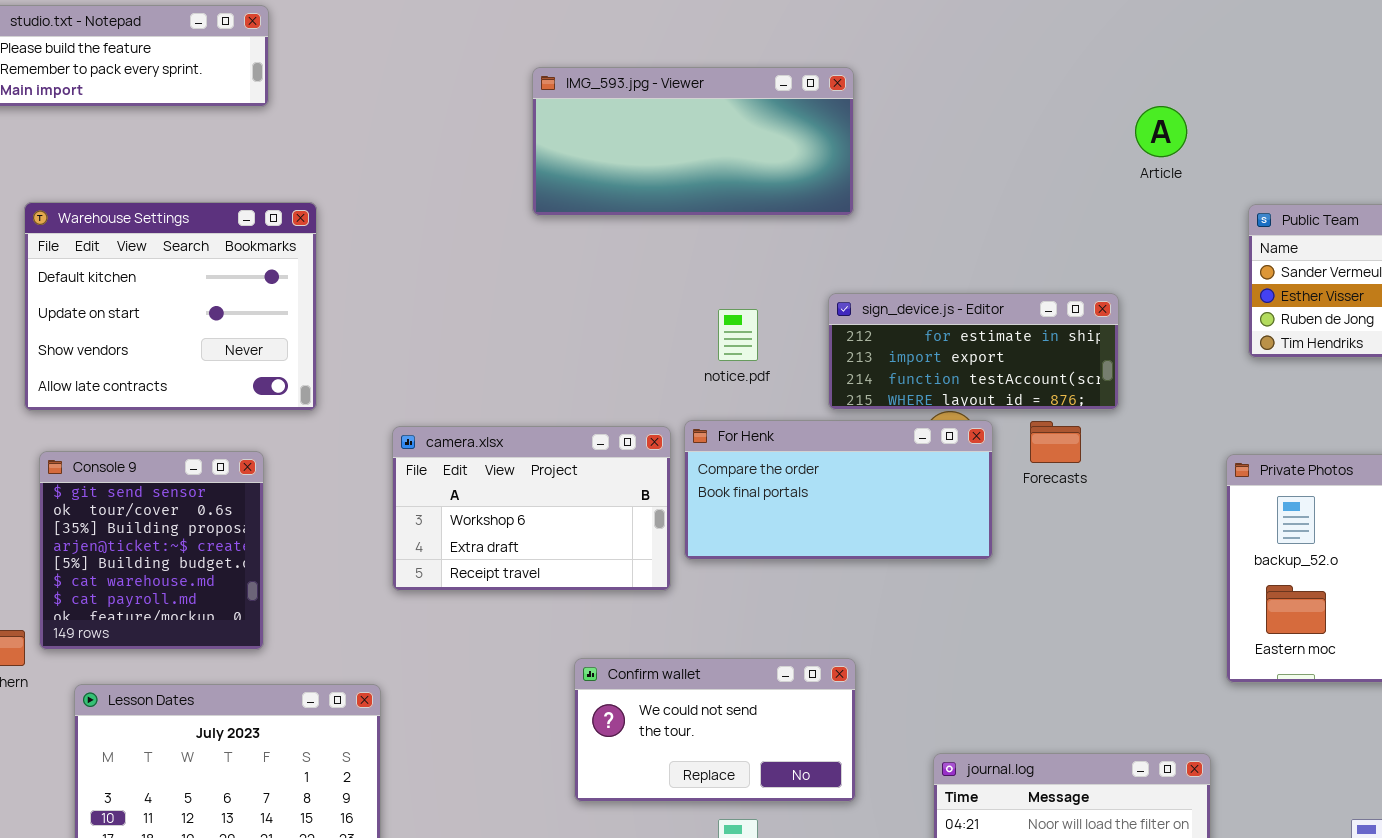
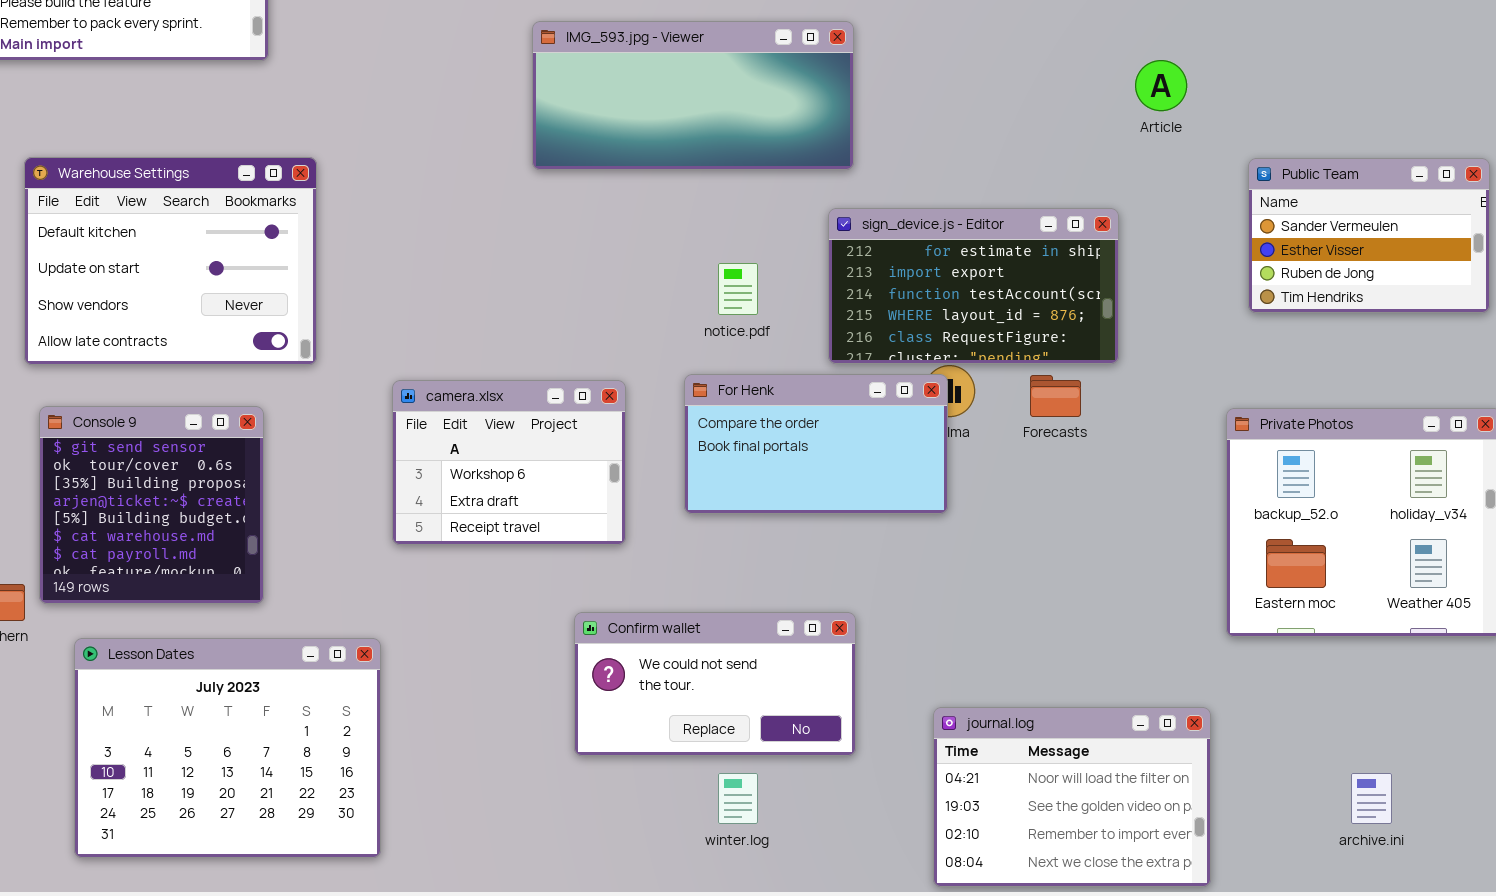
sign_device.js - Editor: [828,293,1119,410] -> [828,208,1119,364], resized
For Henk: [684,420,993,560] -> [684,374,948,514], resized
camera.xlsx: [392,426,671,591] -> [392,380,626,545], resized

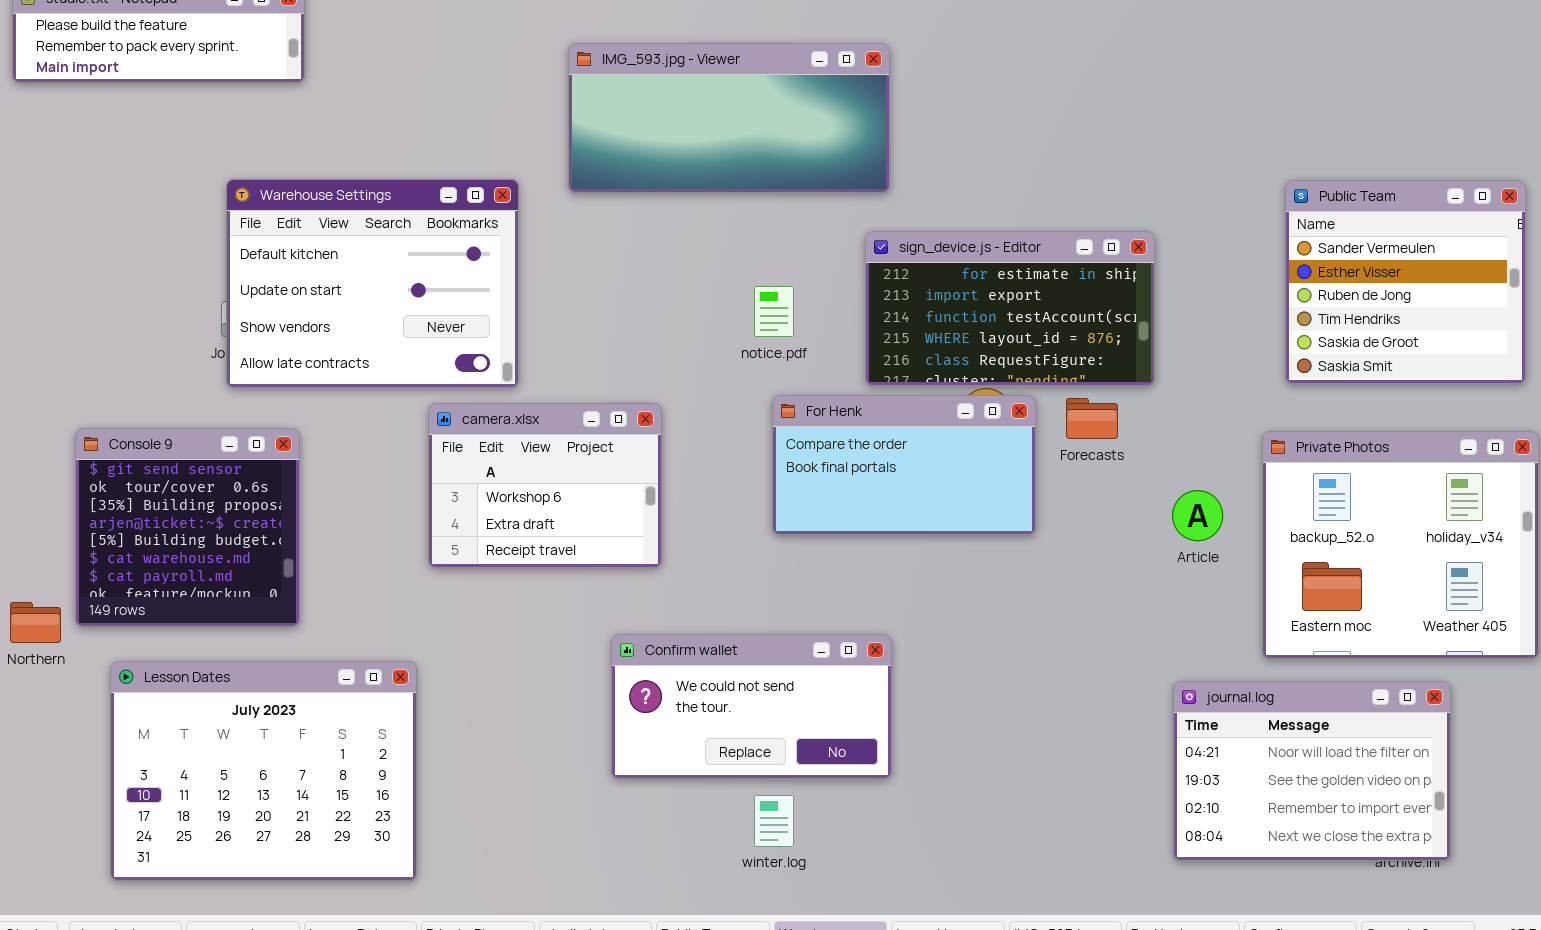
Article: [1135,60,1187,111] -> [1172,490,1223,541], moved
Warehouse Settings: [24,157,317,365] -> [226,179,519,388], moved
Public Team: [1248,158,1490,313] -> [1285,180,1526,384], resized
For Henk: [684,374,948,514] -> [772,395,1036,535], moved
journal.log: [933,707,1211,887] -> [1173,681,1451,861], moved

